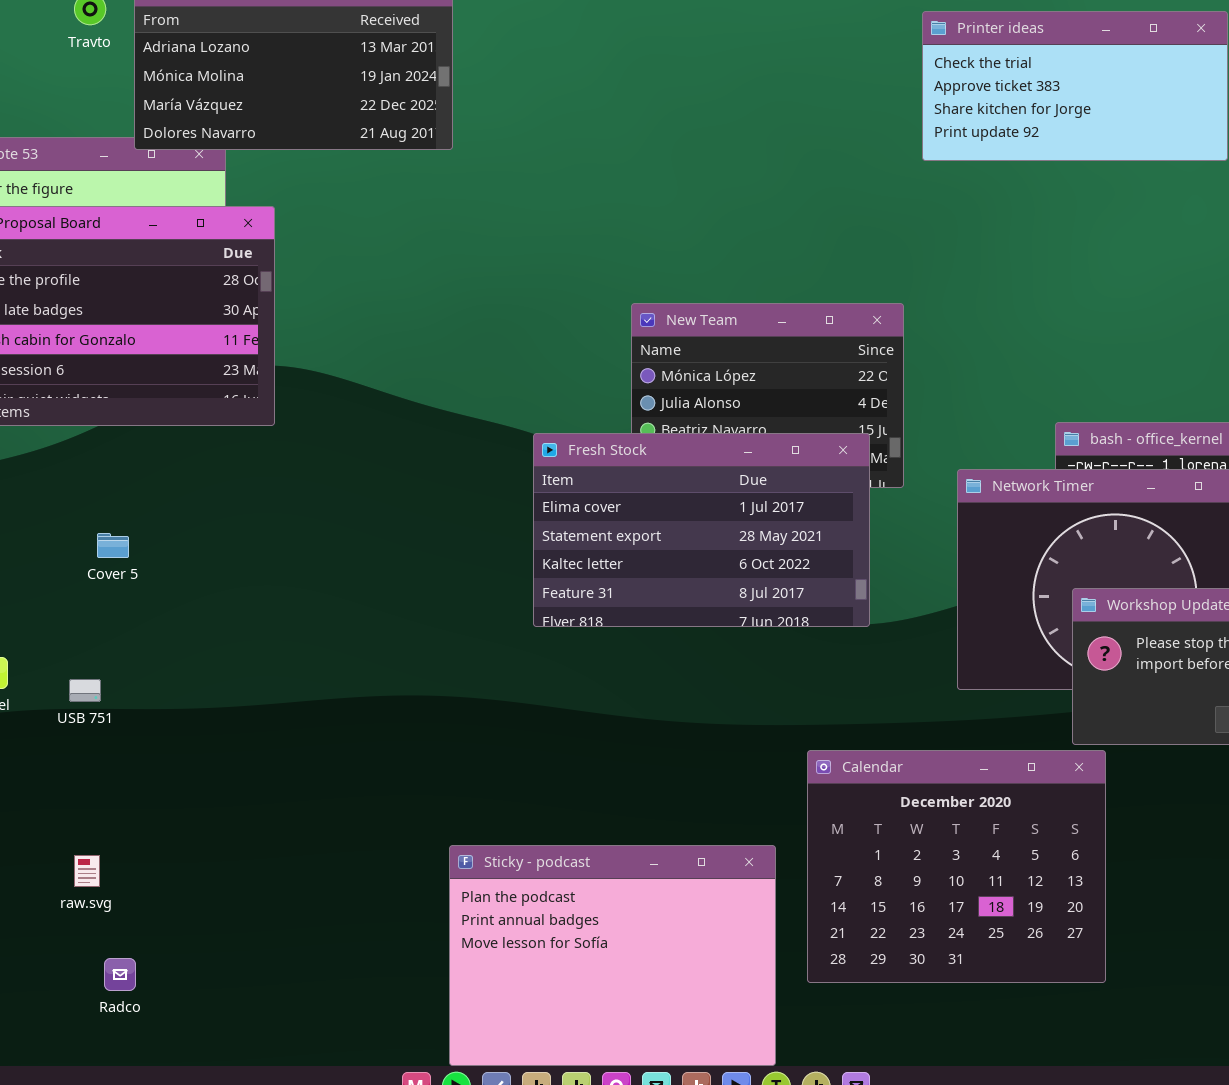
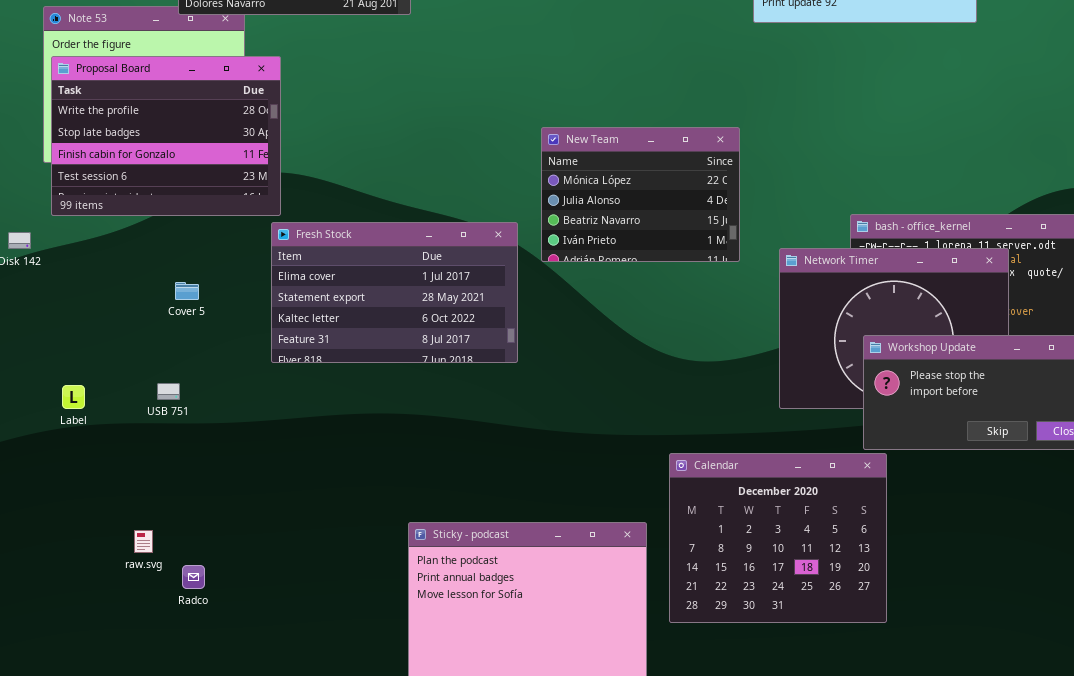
Fresh Stock: [533,433,870,627] -> [271,222,518,363], moved
Cover 5: [97,533,129,558] -> [175,282,199,300], moved
USB 751: [69,679,101,702] -> [157,383,180,400], moved
Radco: [104,958,136,991] -> [182,565,205,589], moved

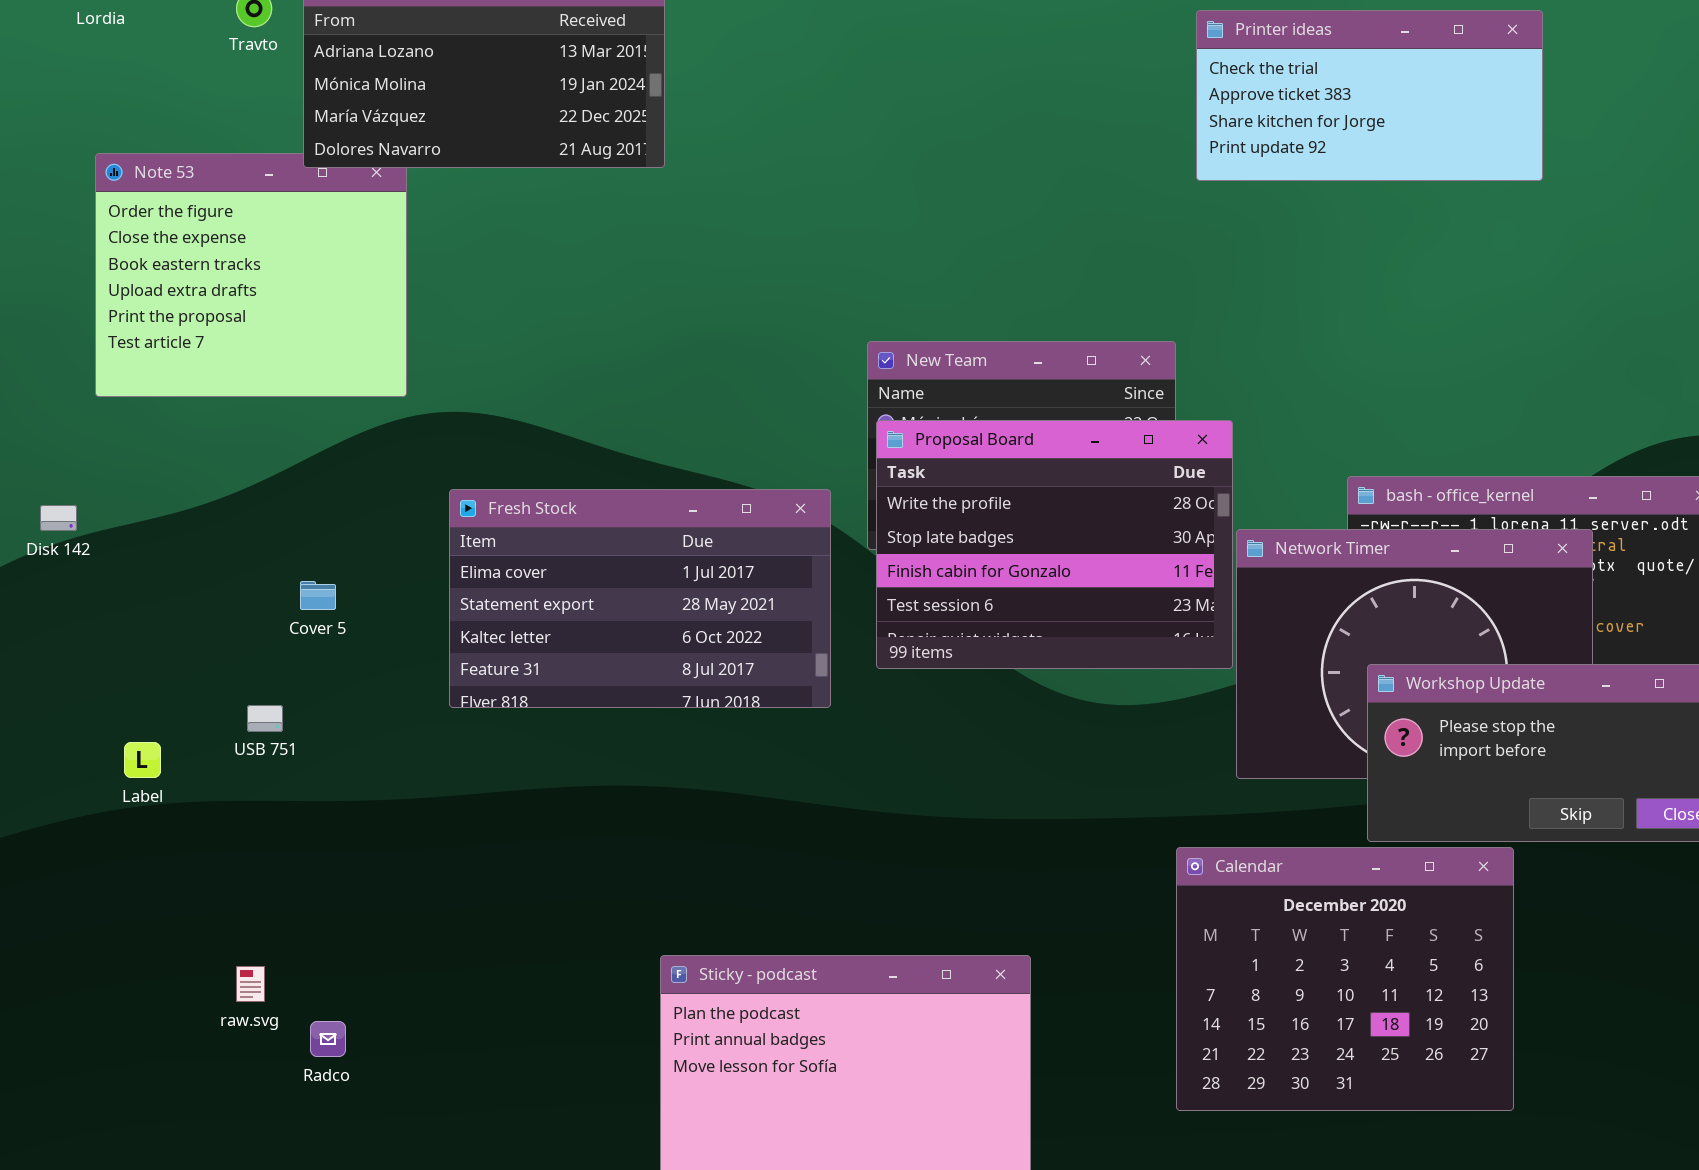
Proposal Board: [51,56,281,216] -> [876,420,1233,669], moved
USB 751: [157,383,180,400] -> [247,705,283,732], moved
Calendar: [669,453,887,623] -> [1176,847,1514,1111], moved

